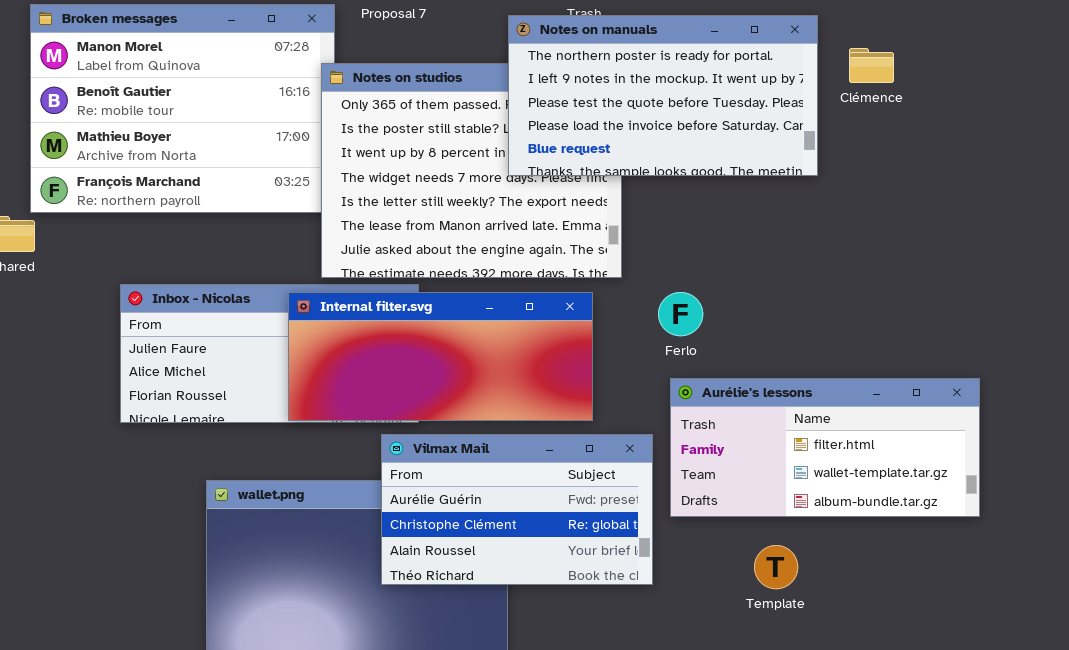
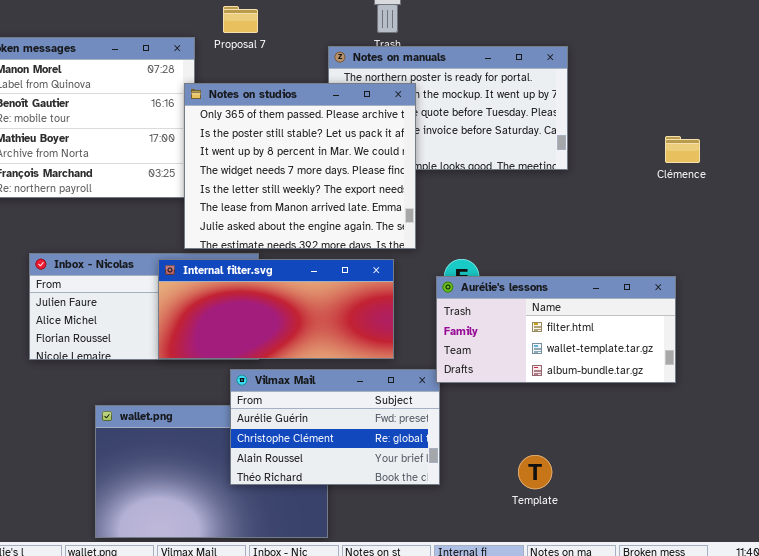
Clémence: [849,48,894,83] -> [665,136,700,163], moved
Notes on studios: [321,63,622,278] -> [184,83,416,249], raised
Aurélie's lessons: [670,378,980,517] -> [436,276,676,383], moved

